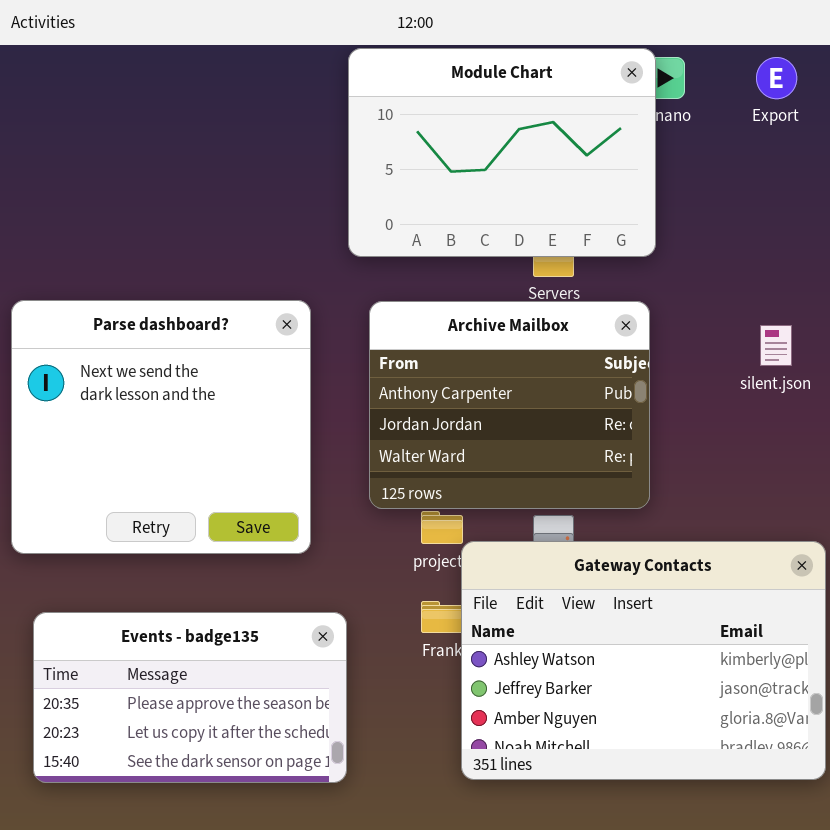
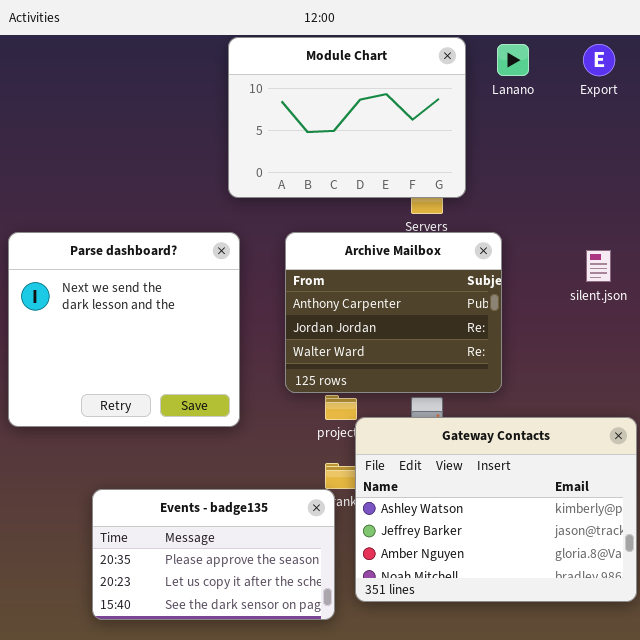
Module Chart: [348,48,656,257] -> [228,37,466,198], moved
Events - badge135: [33,612,347,783] -> [92,489,335,620], moved

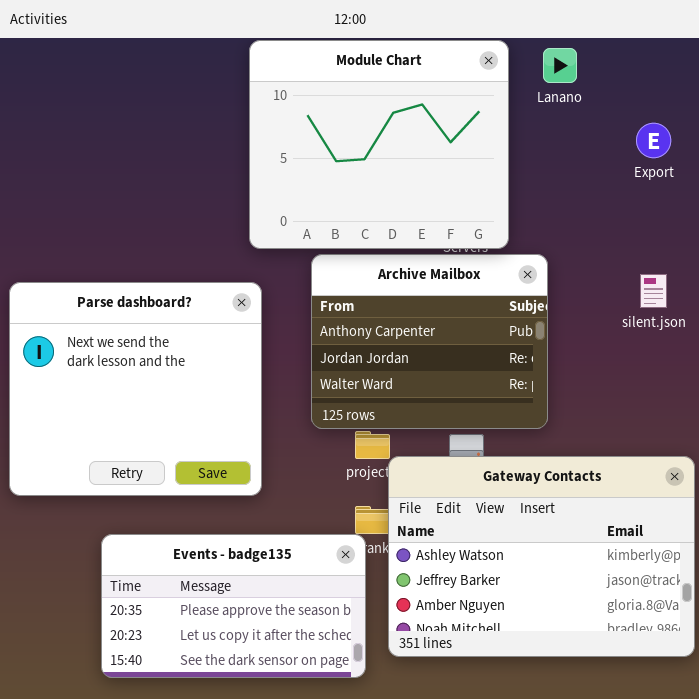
Module Chart: [228,37,466,198] -> [249,40,509,249], resized
Export: [583,44,615,76] -> [636,123,671,158], moved
Parse dashboard?: [8,232,240,427] -> [9,282,262,496], moved

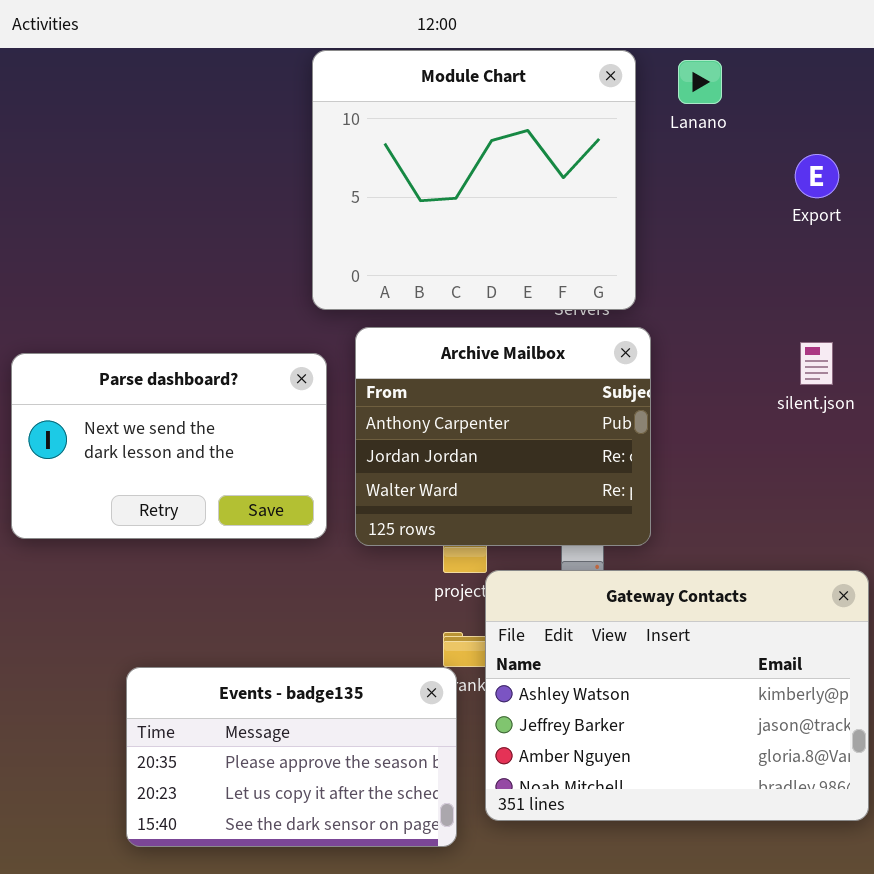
Archive Mailbox: [311,254,548,429] -> [355,327,651,546], moved
Parse dashboard?: [9,282,262,496] -> [11,353,327,539], resized

